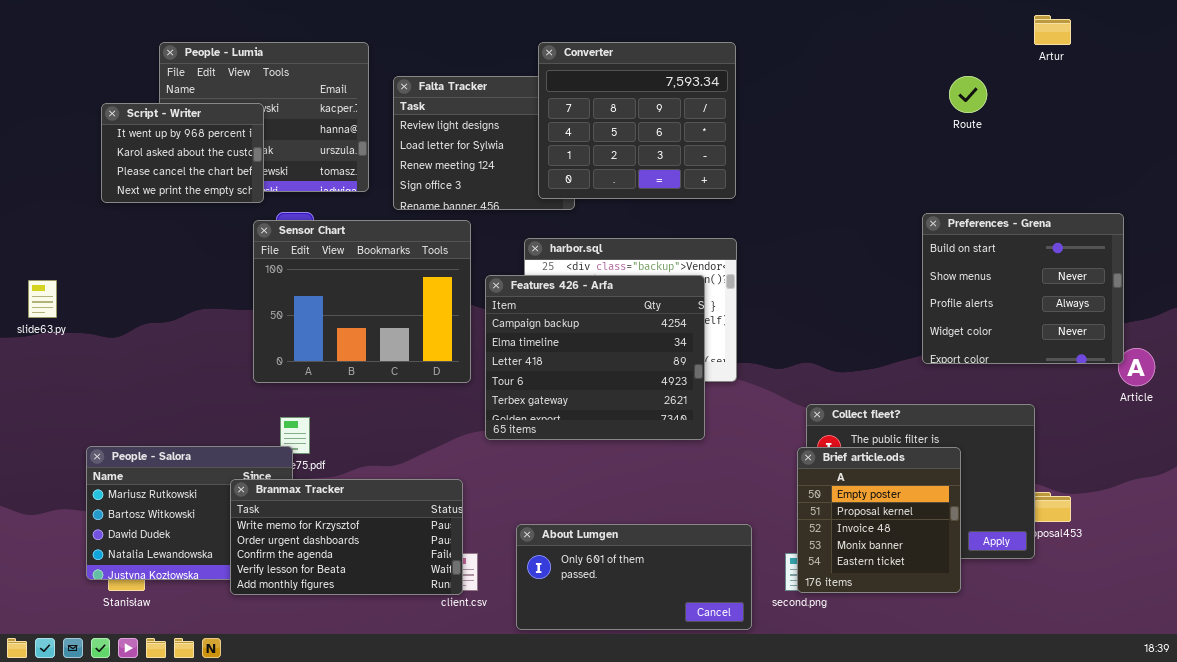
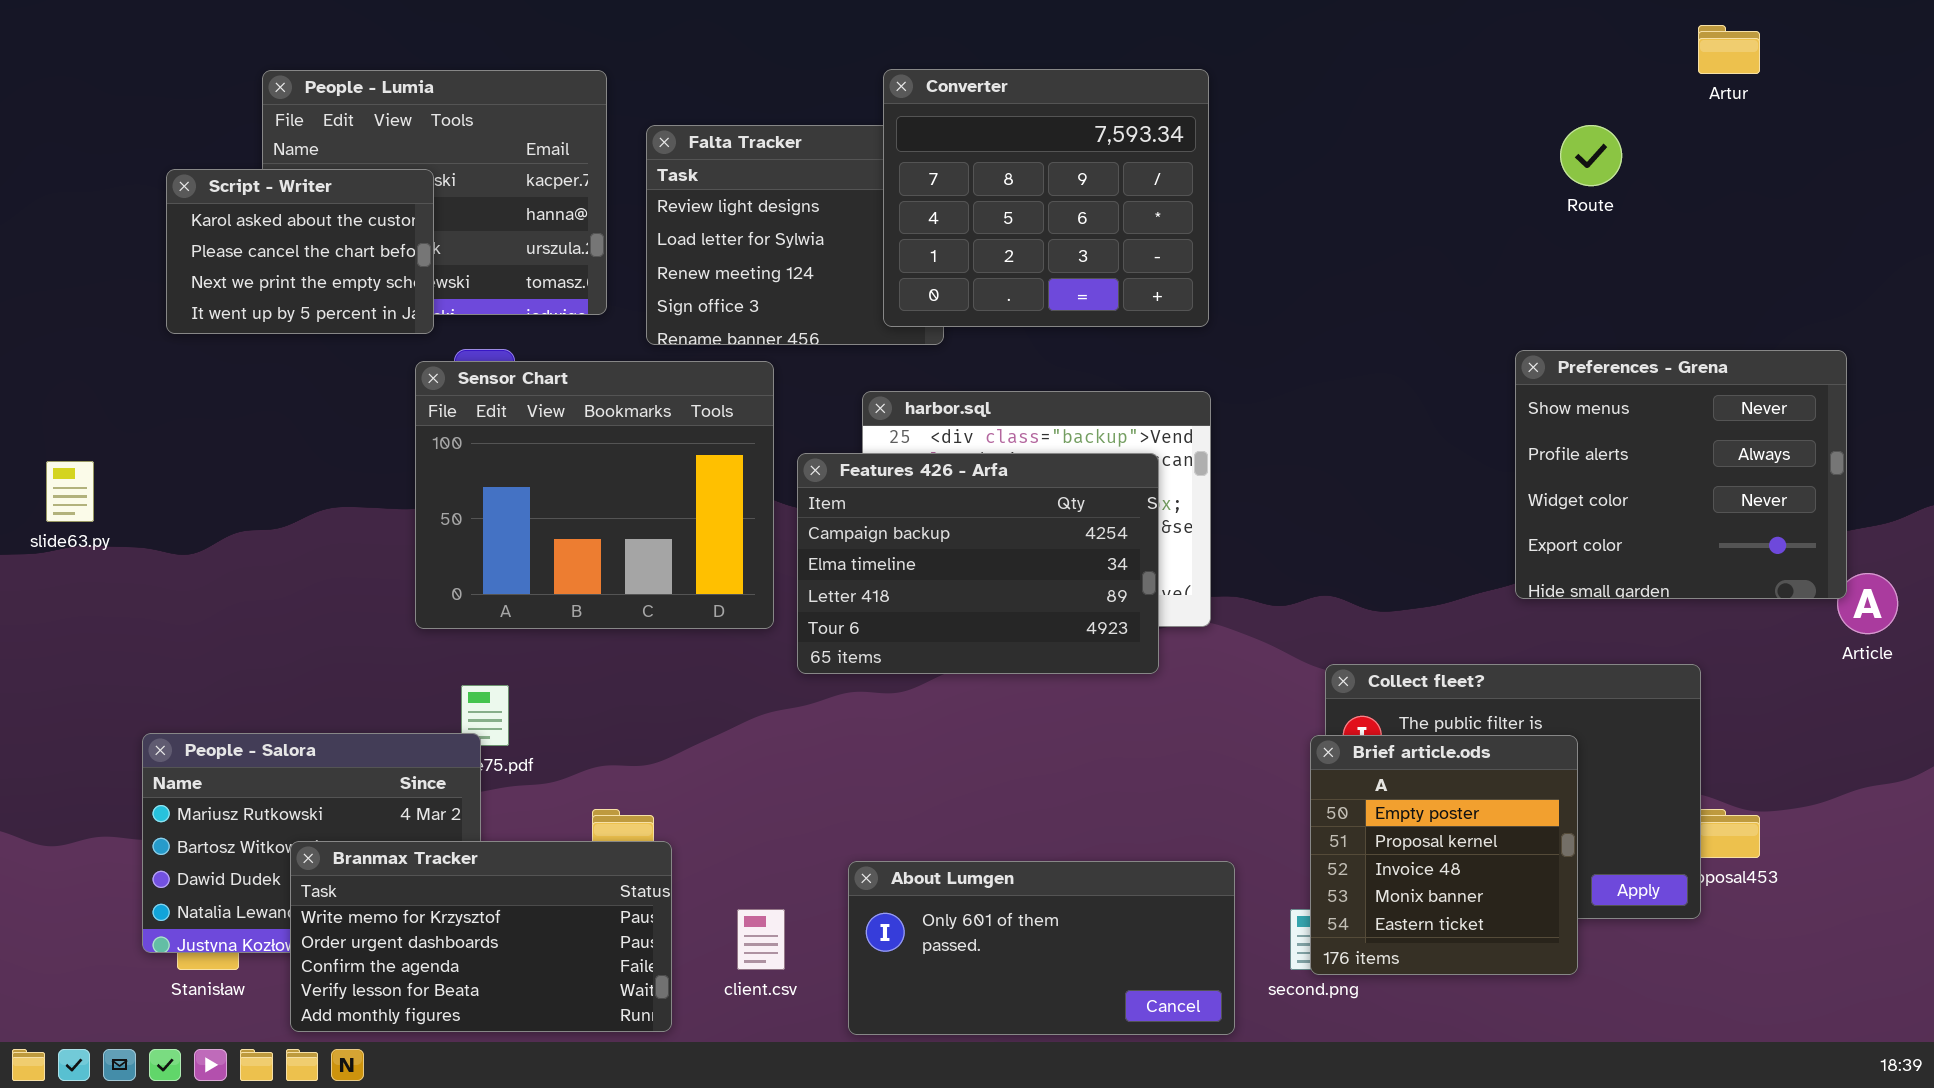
Script - Writer: [101,103,264,203] -> [166,169,434,334], scrolled down 1 row
Preferences - Grena: [922,213,1124,364] -> [1515,350,1847,599], scrolled down 1 row
Features 426 - Arfa: [485,275,705,440] -> [797,453,1159,674], resized
Branmax Tracker: [230,479,463,595] -> [290,841,672,1032], moved

